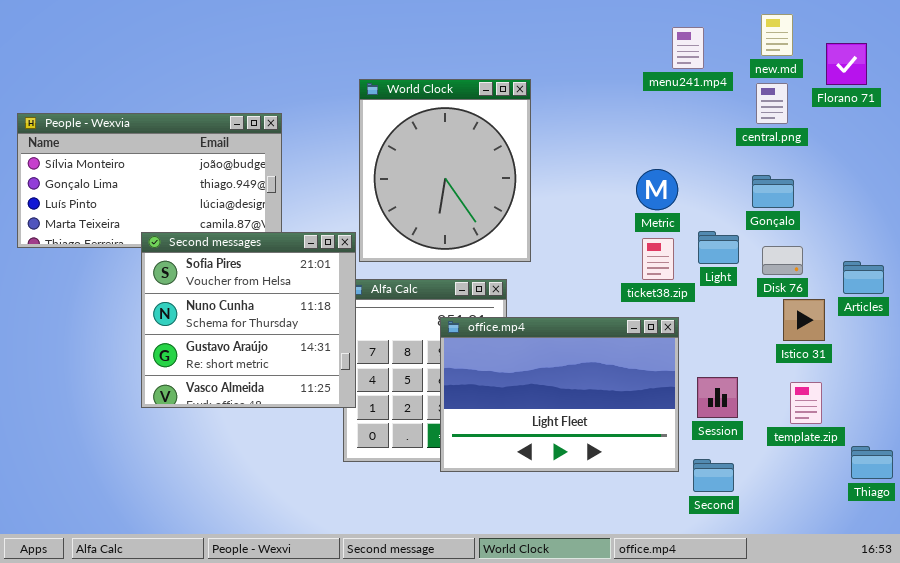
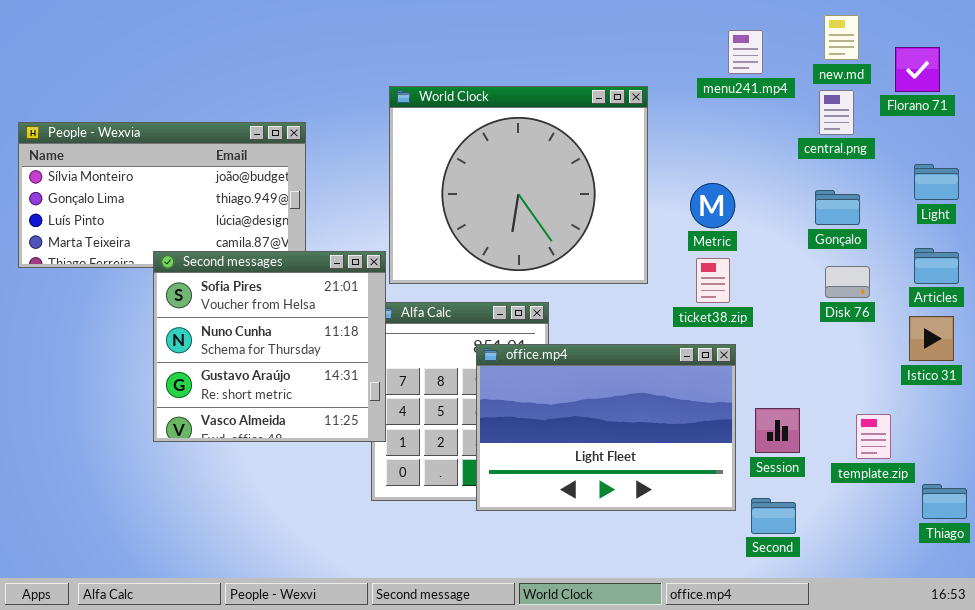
World Clock: [359,79,531,262] -> [389,86,648,284], resized
Light: [698,231,739,264] -> [914,164,959,200], moved
Articles: [843,261,884,294] -> [914,248,959,284], moved
Istico 31: [783,299,825,341] -> [909,316,954,361], moved

